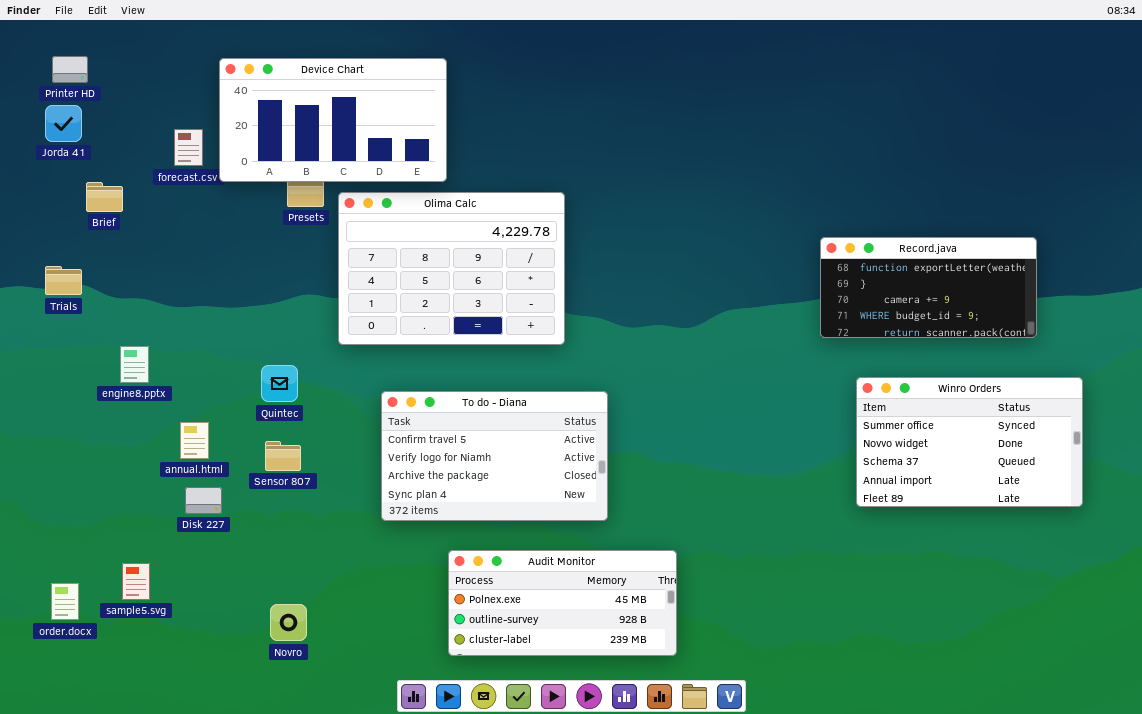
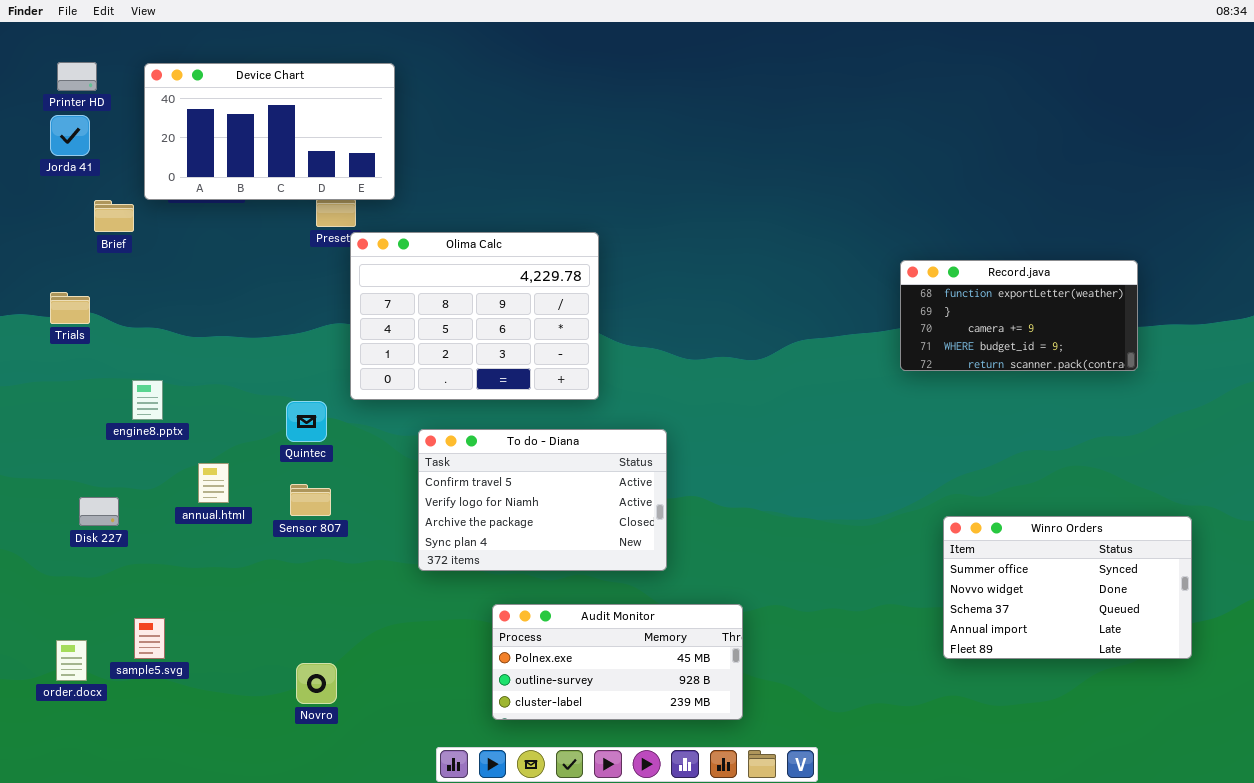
Device Chart: [219,58,447,182] -> [144,63,395,200], moved
Olima Calc: [338,192,565,345] -> [350,232,599,400], moved
Winro Orders: [856,377,1083,507] -> [943,516,1192,659], moved
Disk 227: [185,487,222,514] -> [79,497,119,526], moved

